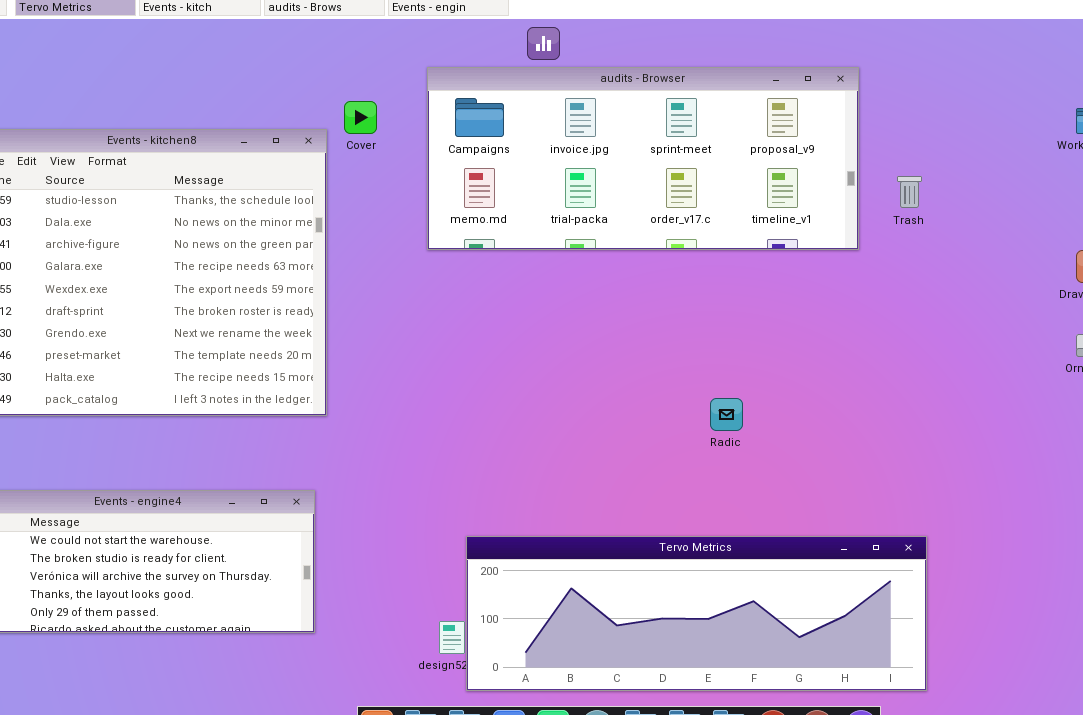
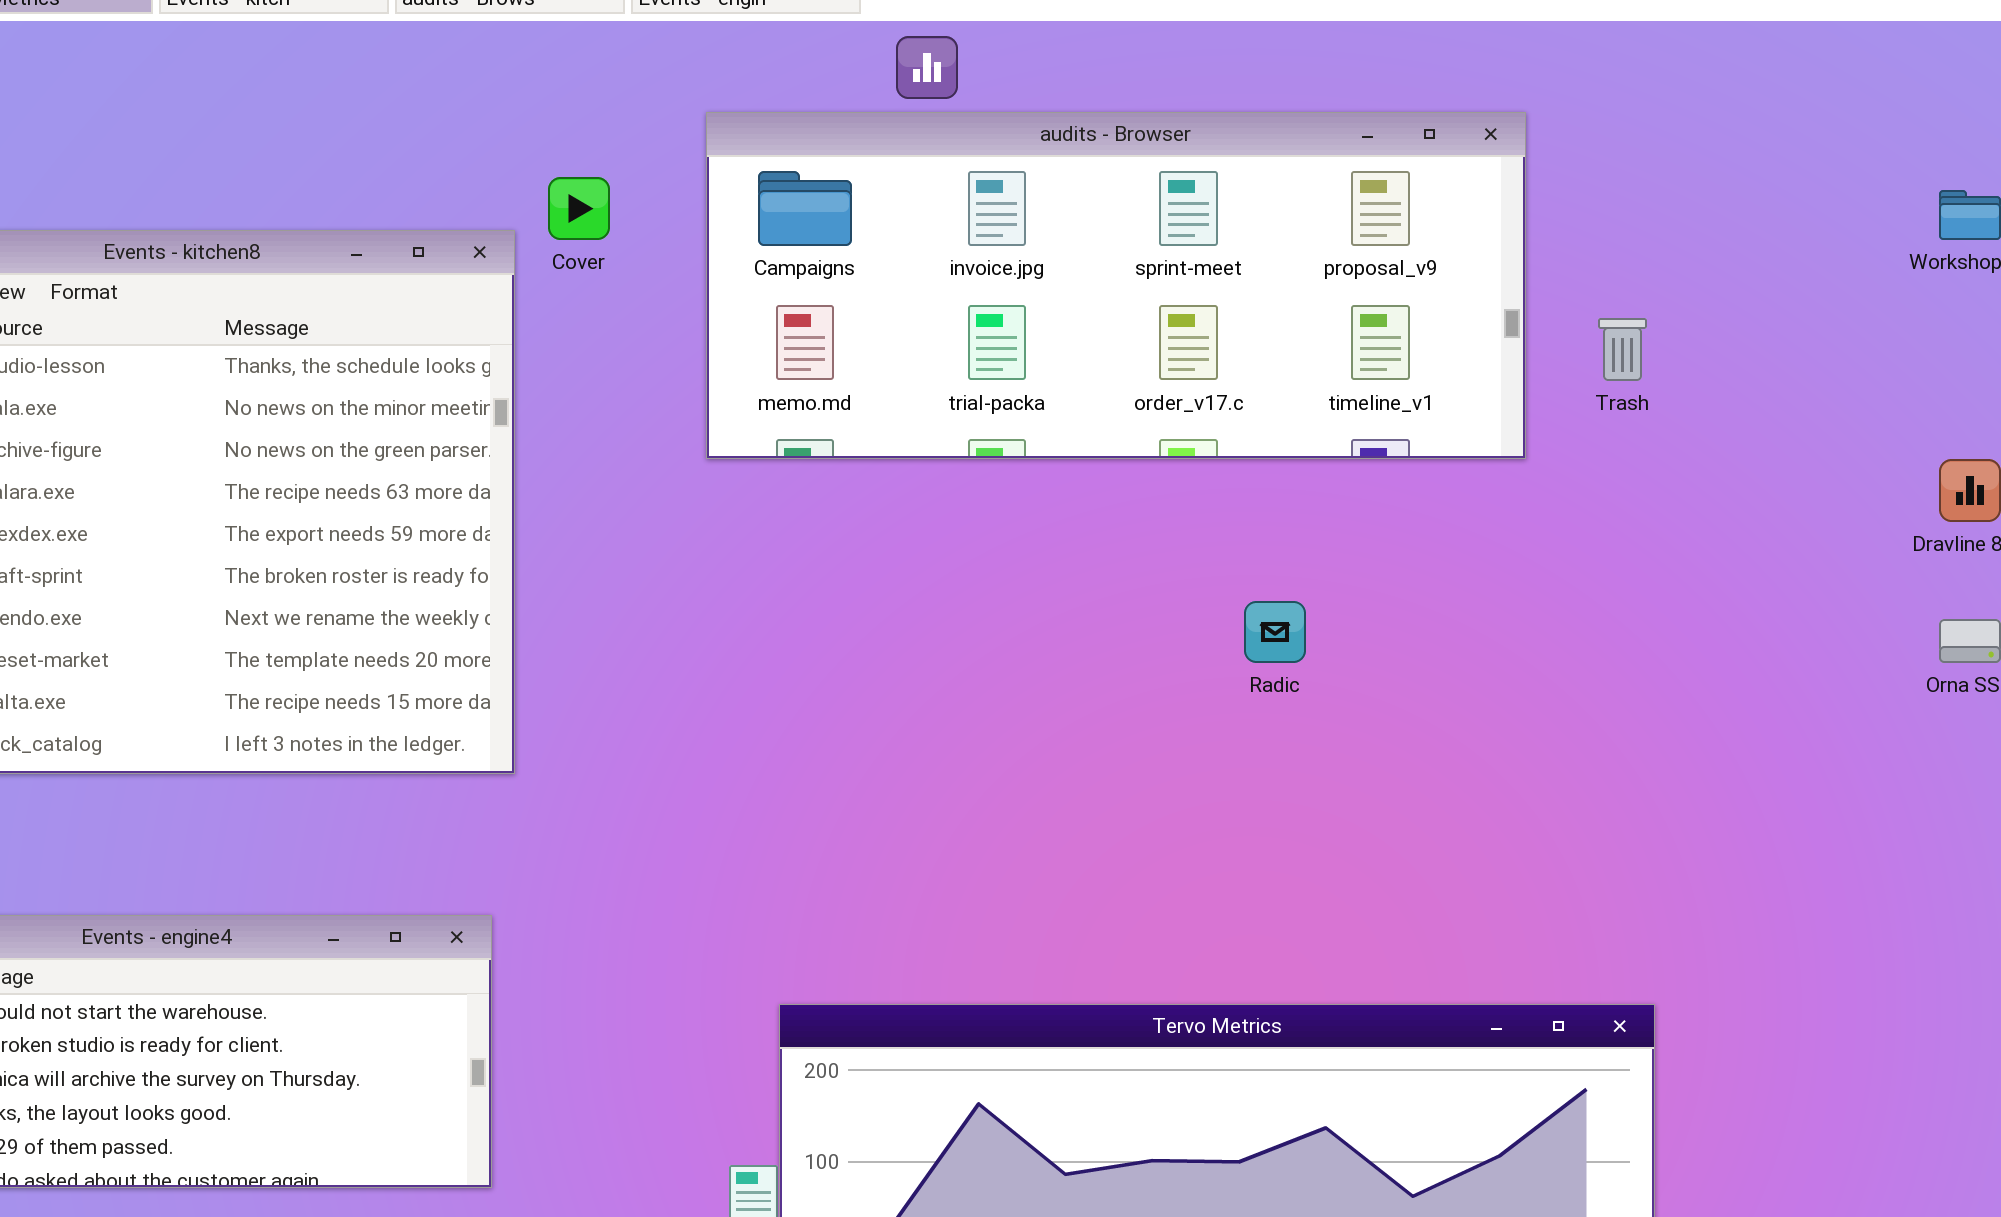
Radic: [710,398,743,431] -> [1244,601,1306,663], moved

